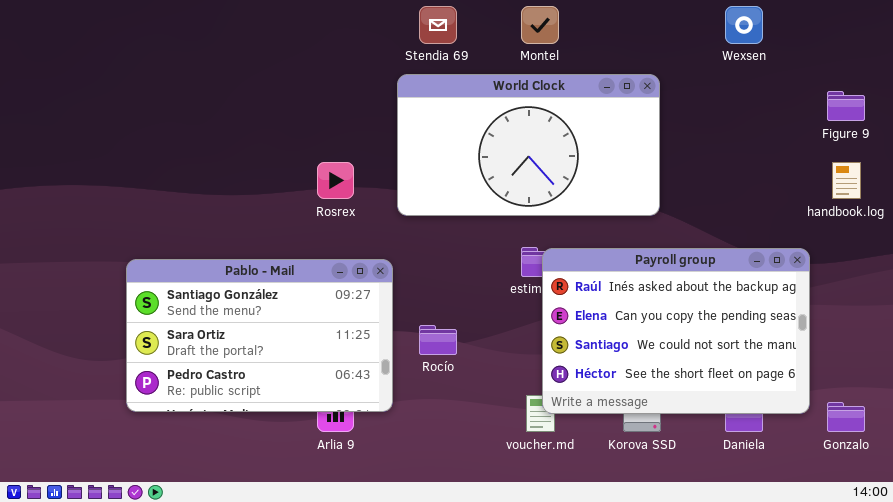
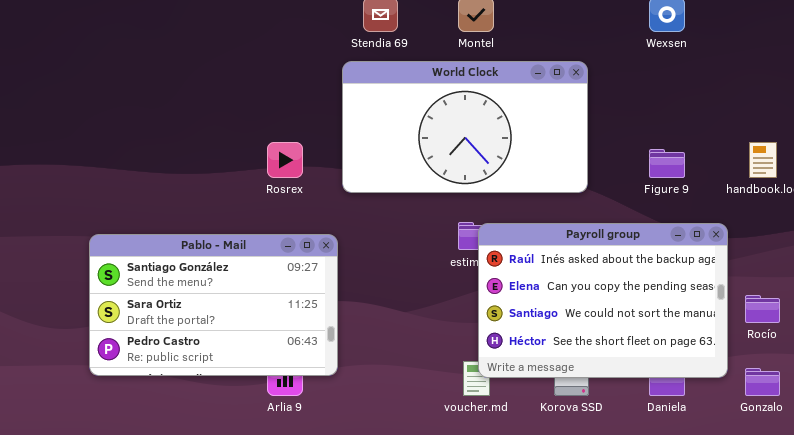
Figure 9: [827,91,865,121] -> [649,149,685,178], moved
Rocío: [419,325,457,355] -> [745,295,780,323], moved

